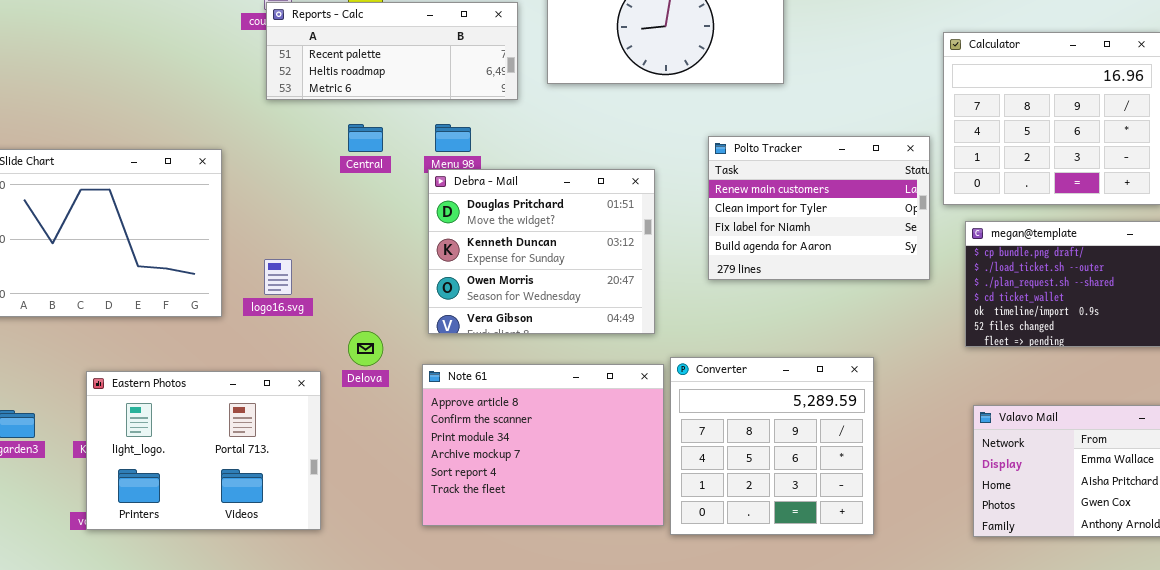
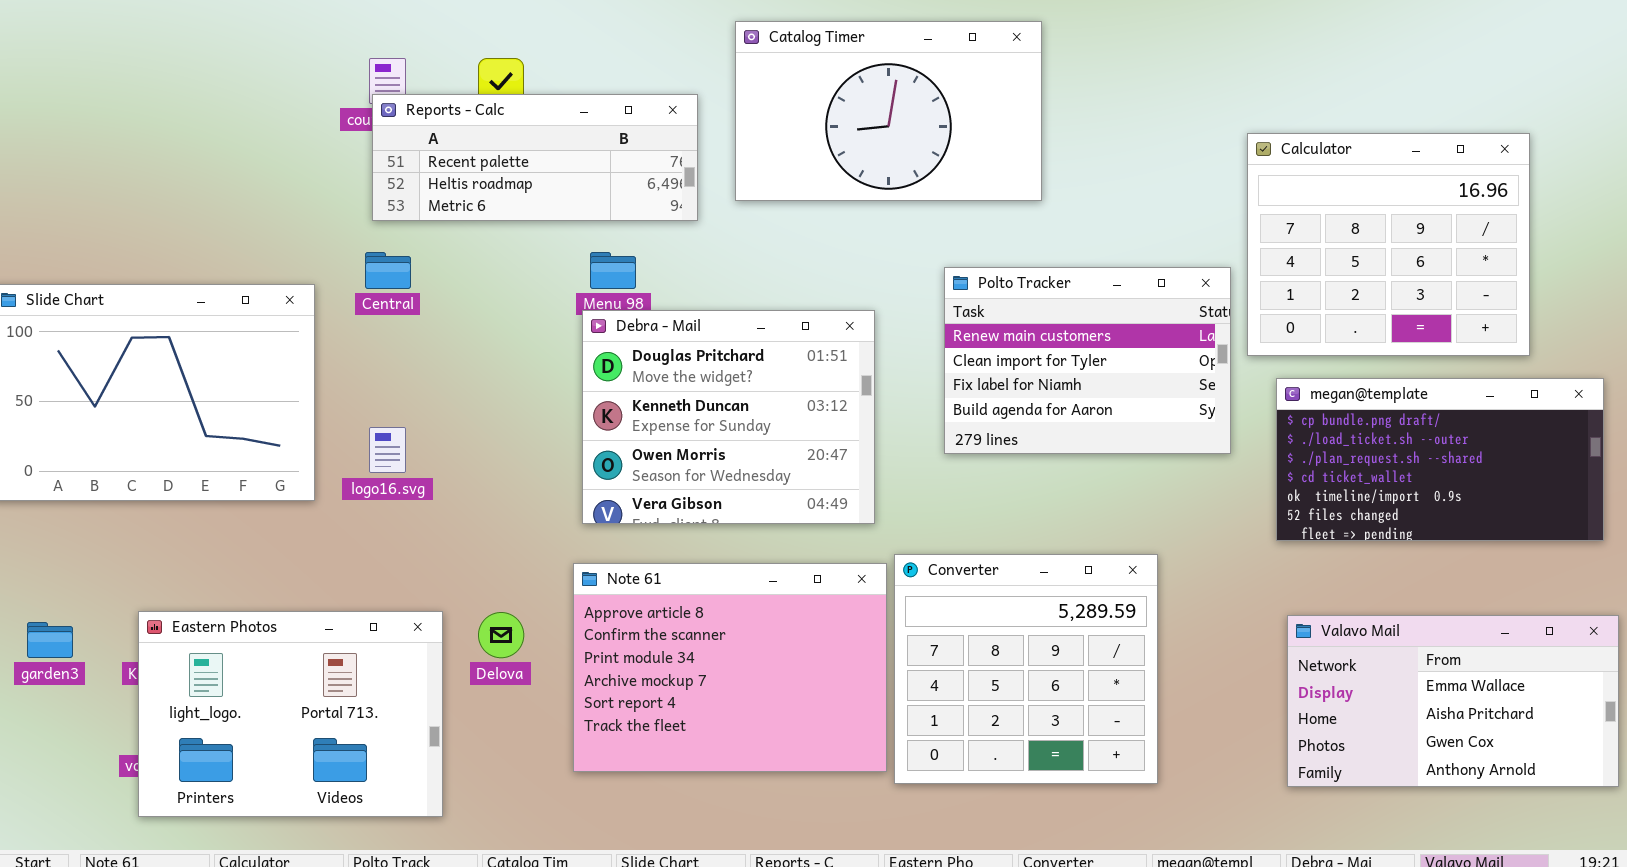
Central: [348,124,383,152] -> [365,252,411,289], moved
Delova: [348,331,383,366] -> [478,612,524,658], moved
Eastern Photos: [86,371,321,530] -> [138,611,443,817], moved

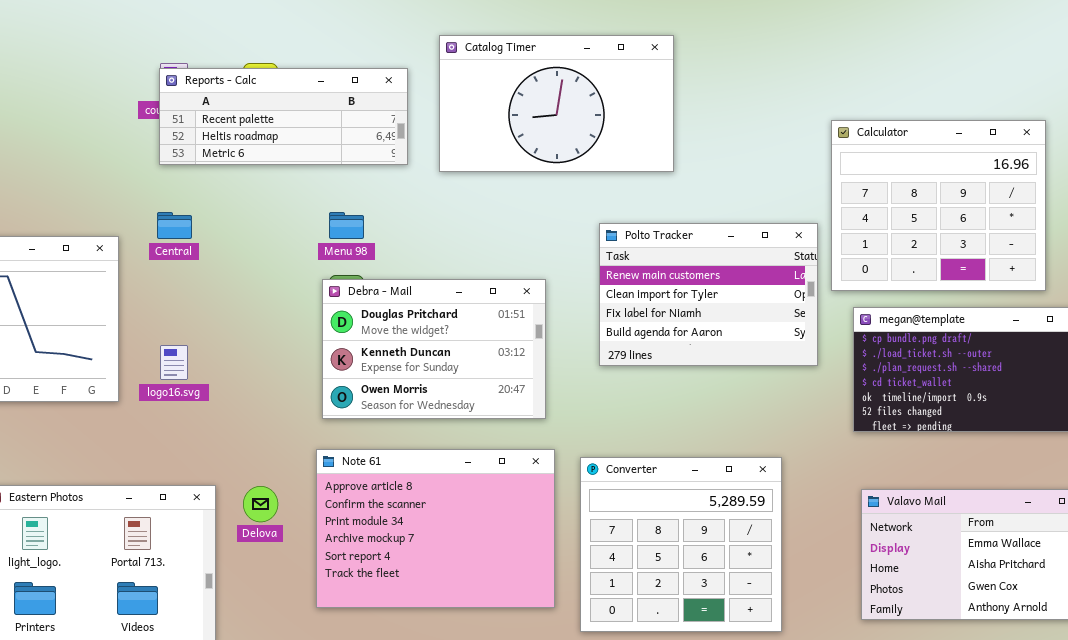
Reports - Calc: [372,94,698,221] -> [159,68,408,165], moved
Debra - Mail: [582,310,875,524] -> [322,279,546,419], resized
Converter: [894,554,1158,784] -> [580,457,782,632], moved

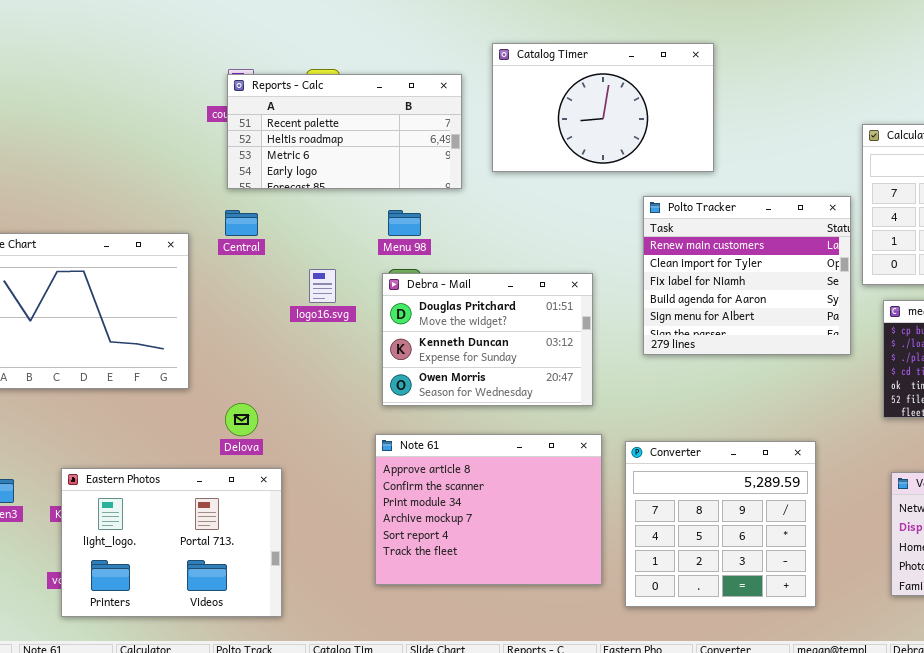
Reports - Calc: [159,68,408,165] -> [227,74,462,189], resized
Polto Tracker: [599,223,818,366] -> [643,196,851,355], resized
logo16.svg: [160,345,188,380] -> [309,269,336,303], moved
Delova: [243,486,278,522] -> [225,403,258,436], moved

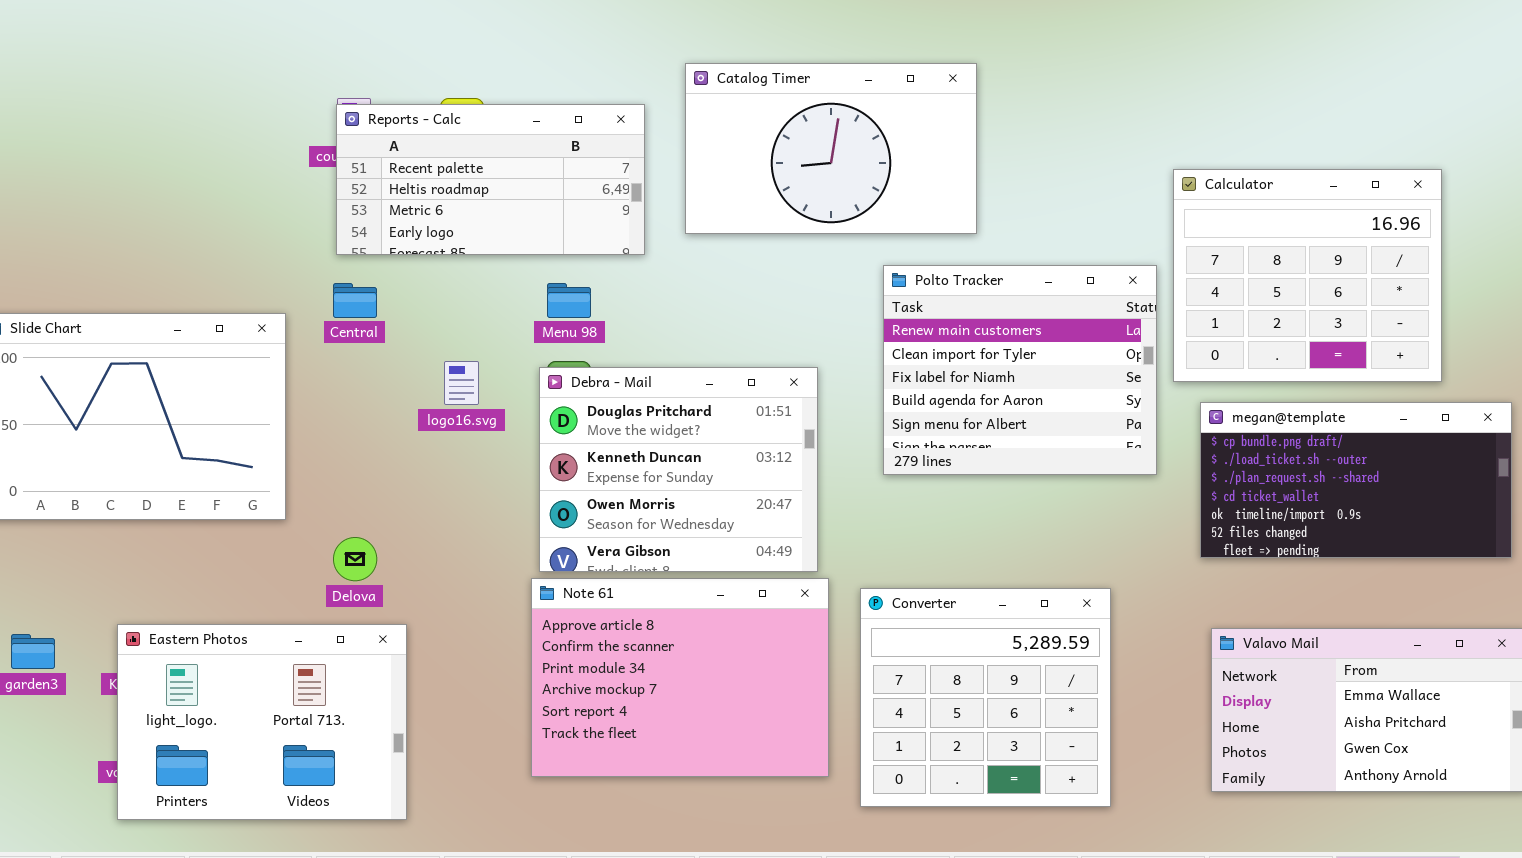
Debra - Mail: [382,273,593,406] -> [539,367,818,572], resized

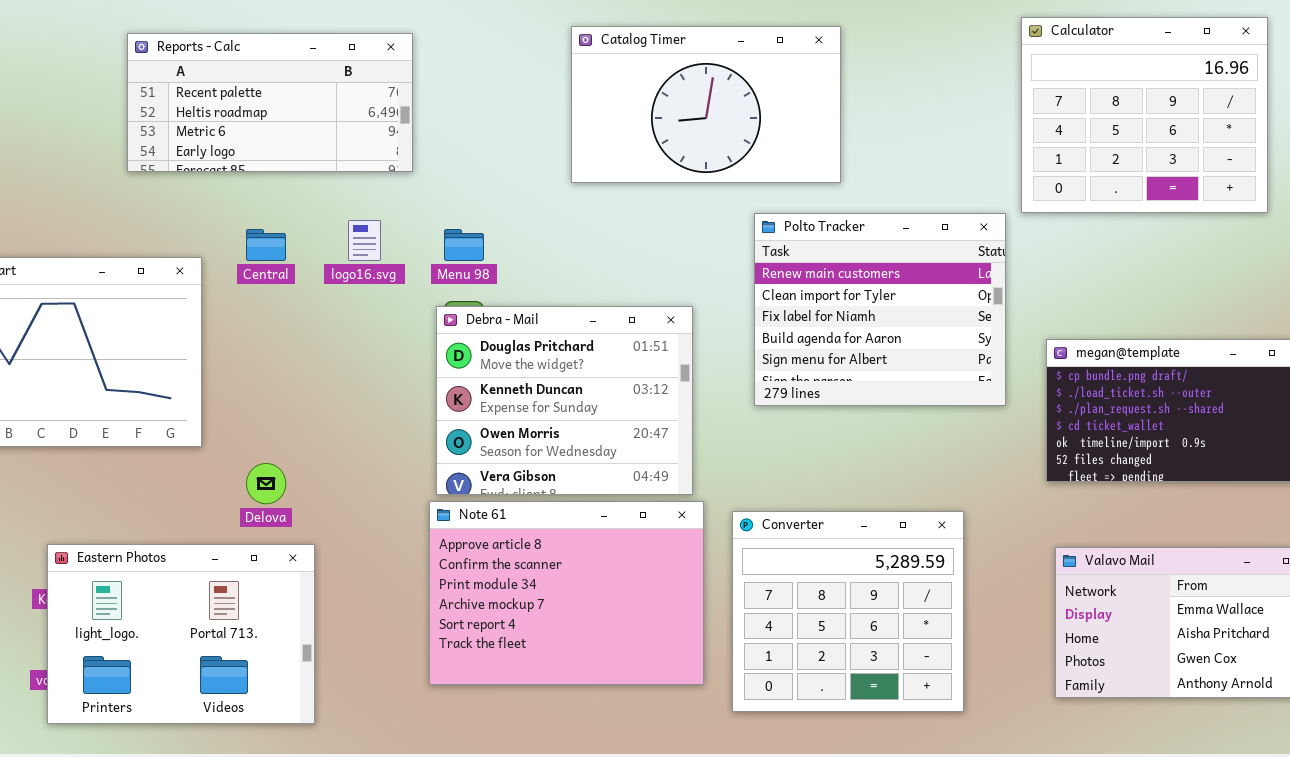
Reports - Calc: [336,104,645,255] -> [127,33,413,172], moved
Calculator: [1173,169,1442,382] -> [1021,17,1268,213], moved
logo16.svg: [444,361,479,405] -> [348,220,381,261], moved

